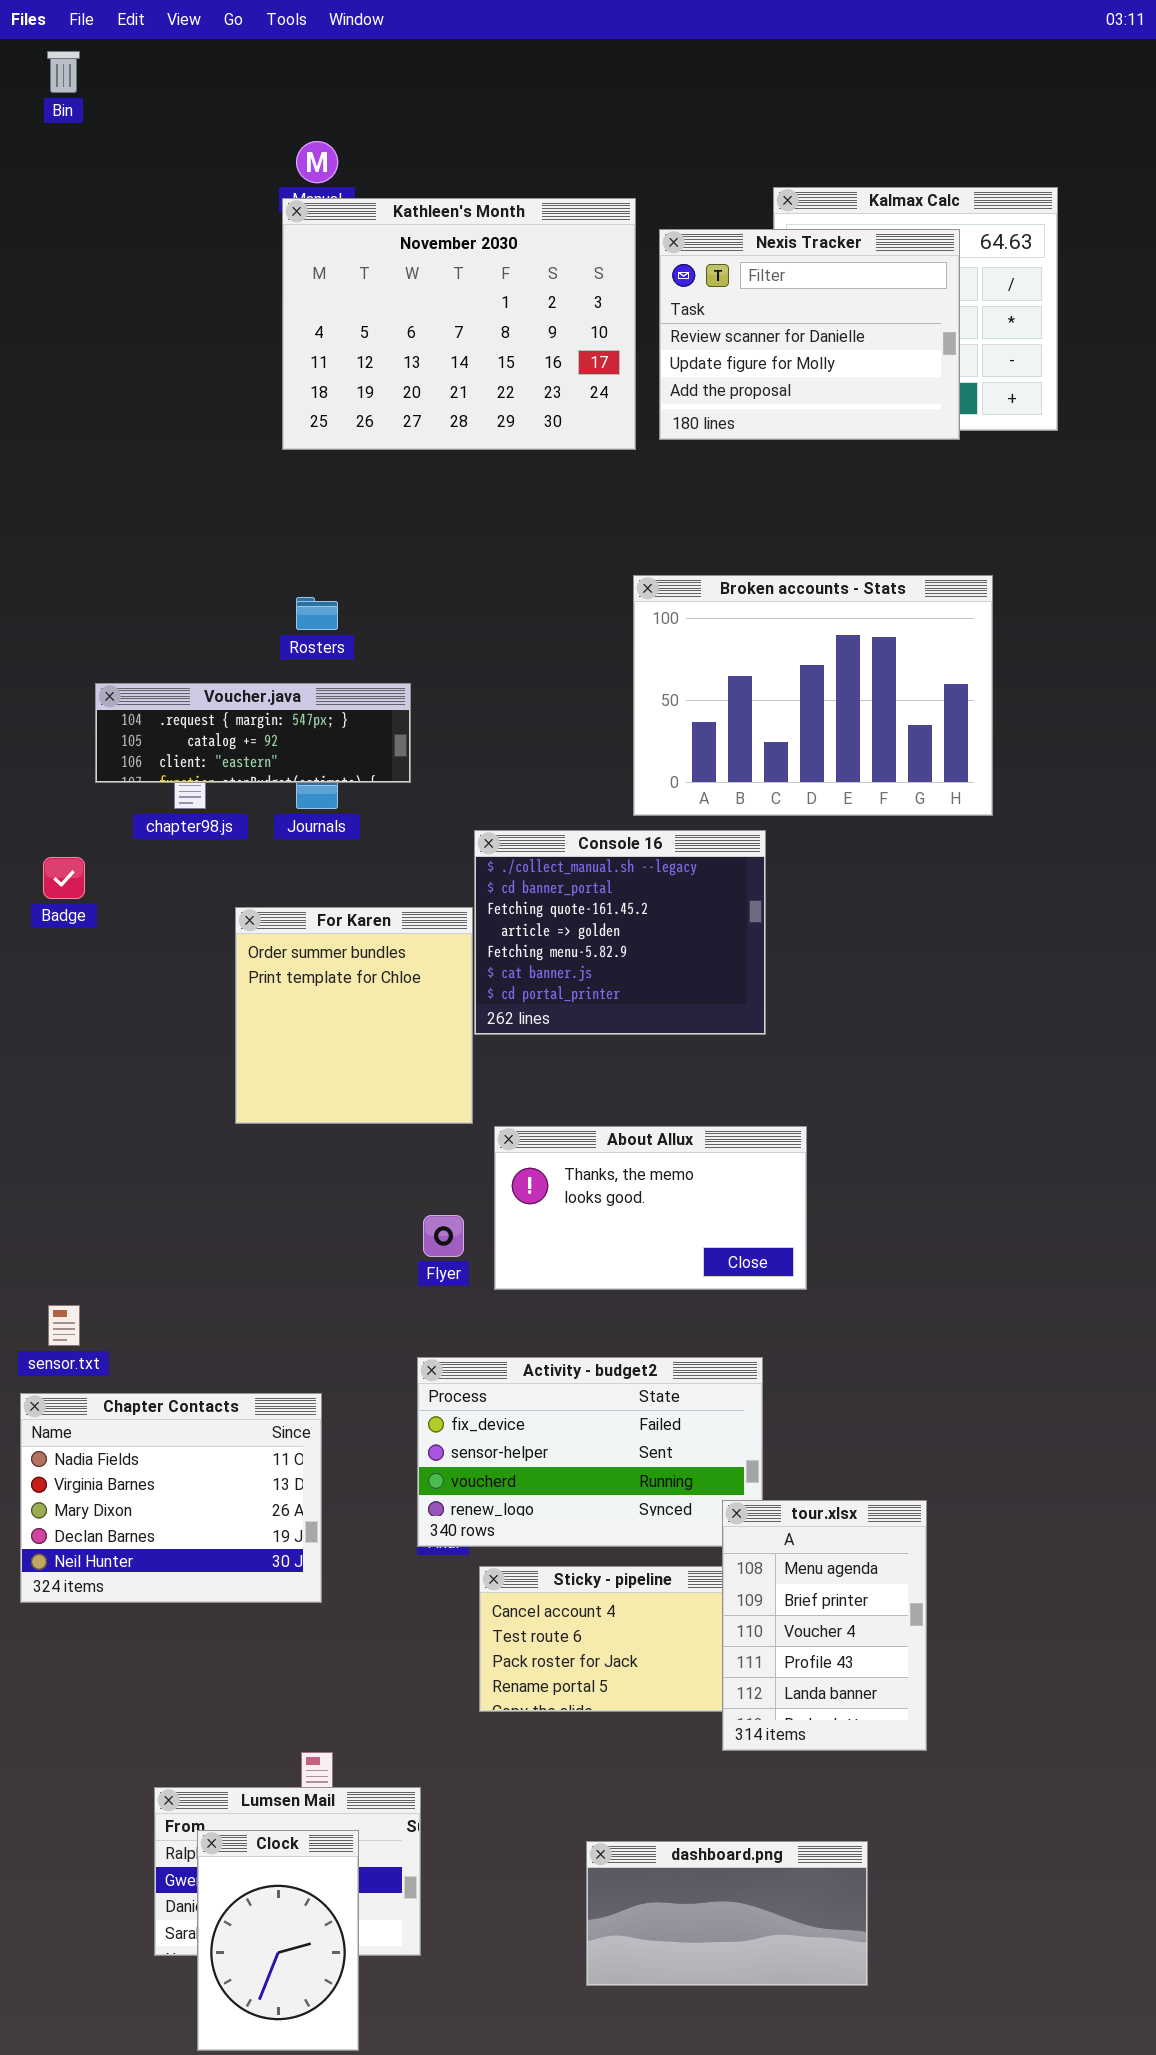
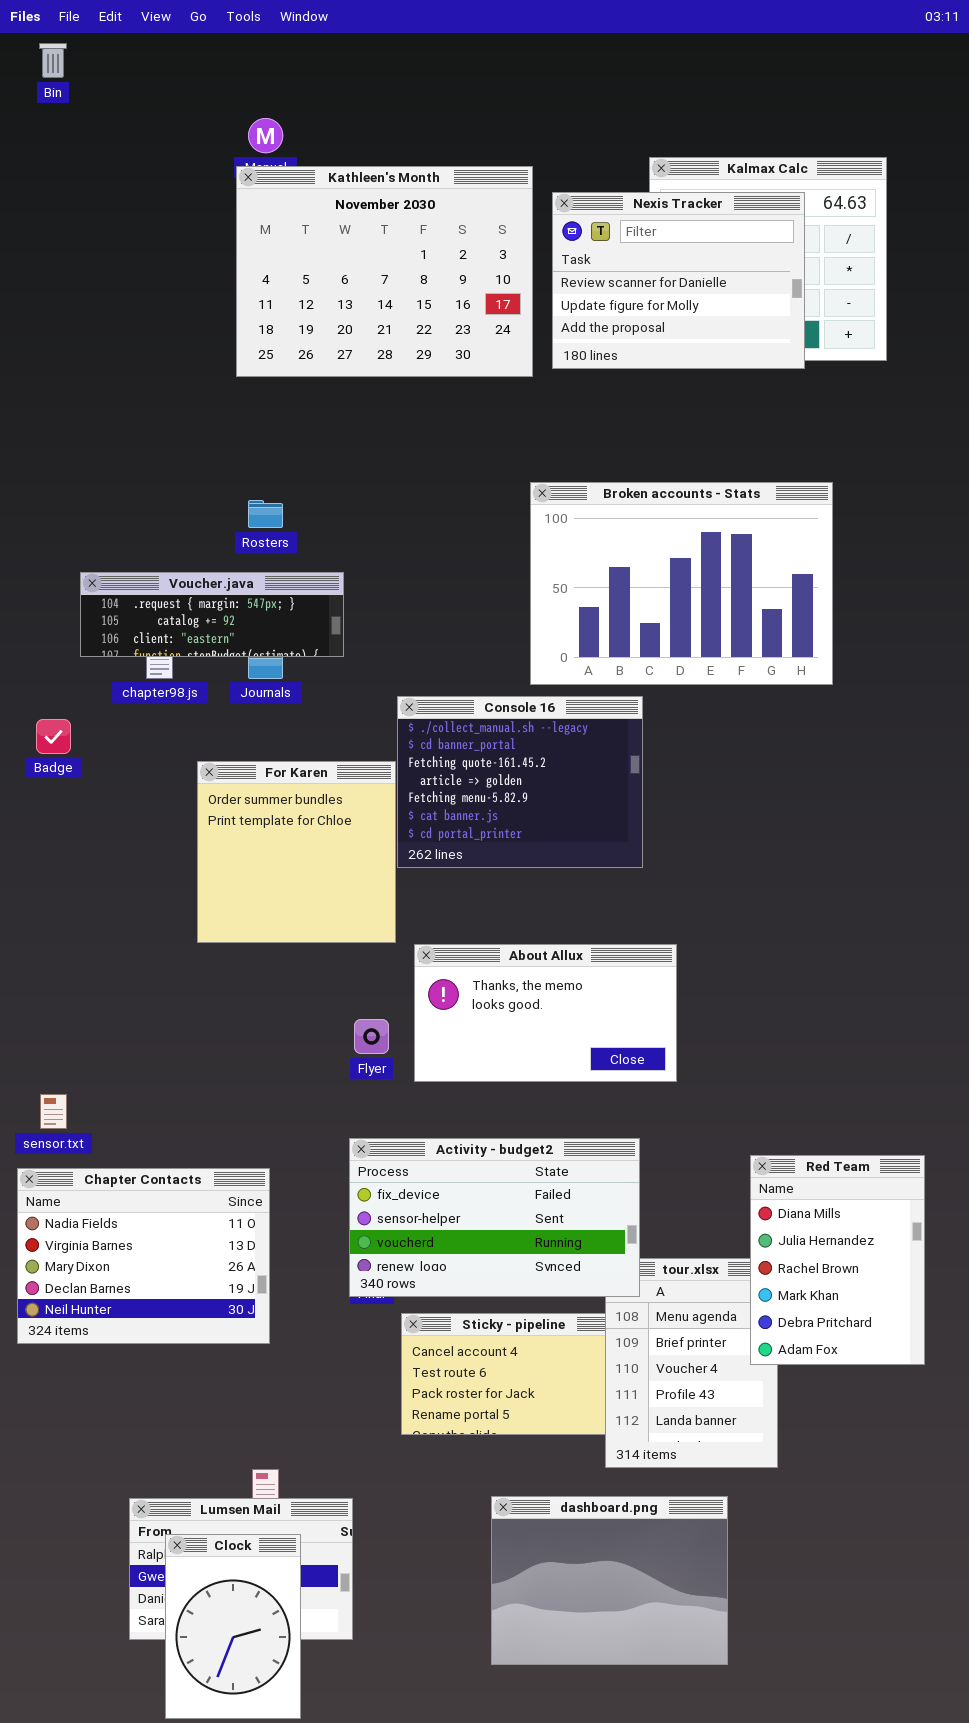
Activity - budget2: [417,1357,763,1547] -> [349,1138,640,1297], raised
Red Team: none -> [750,1155,925,1365], opened
dashboard.png: [586,1841,868,1986] -> [491,1496,728,1665], resized

